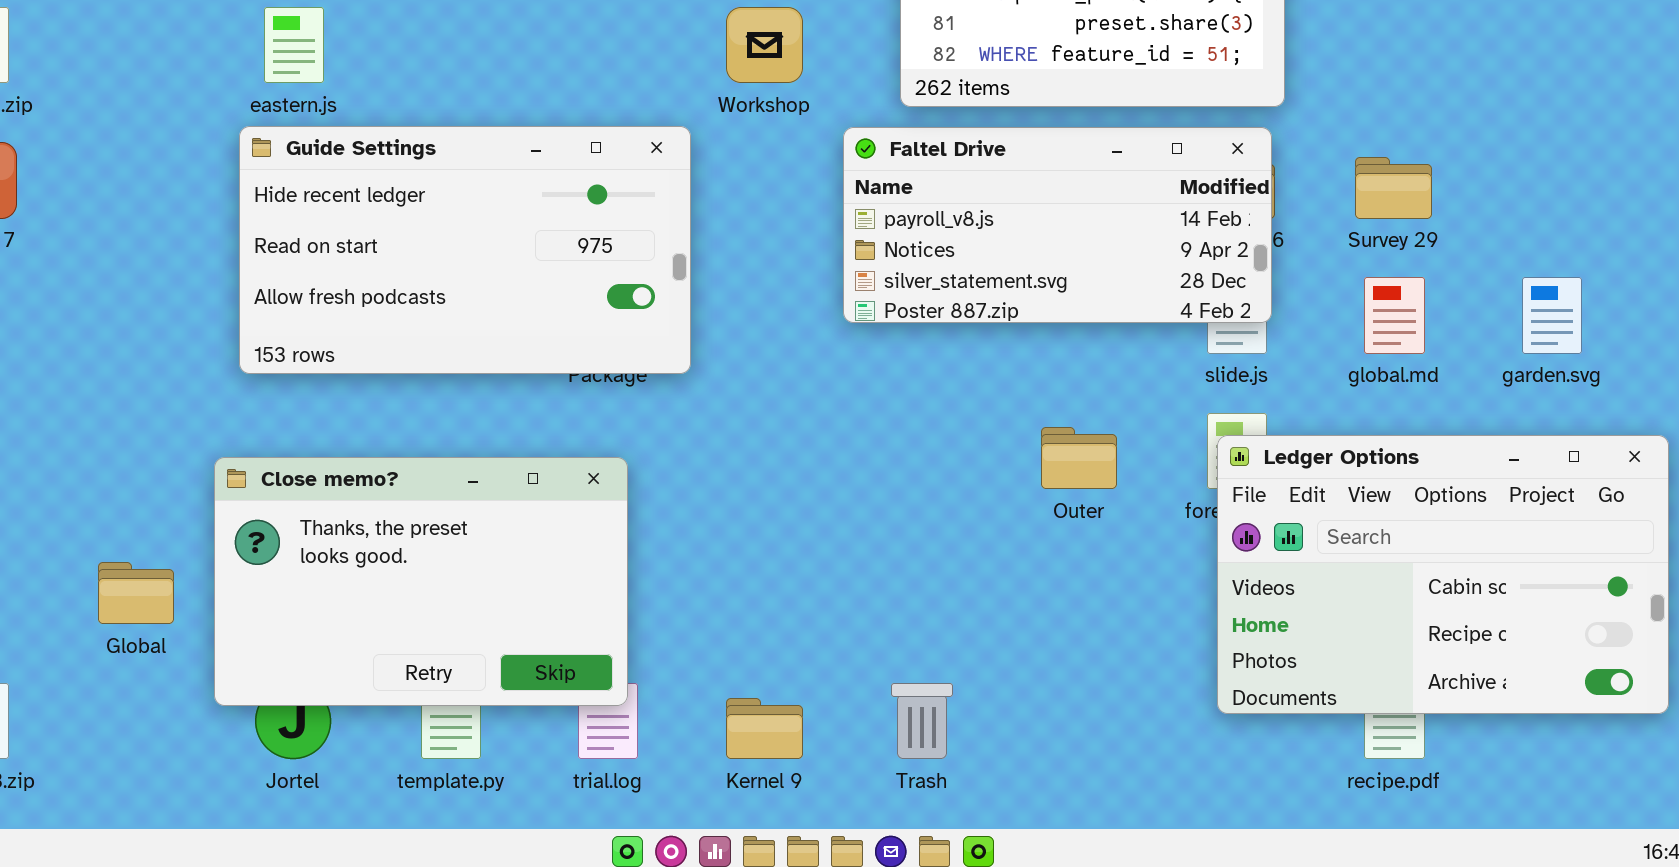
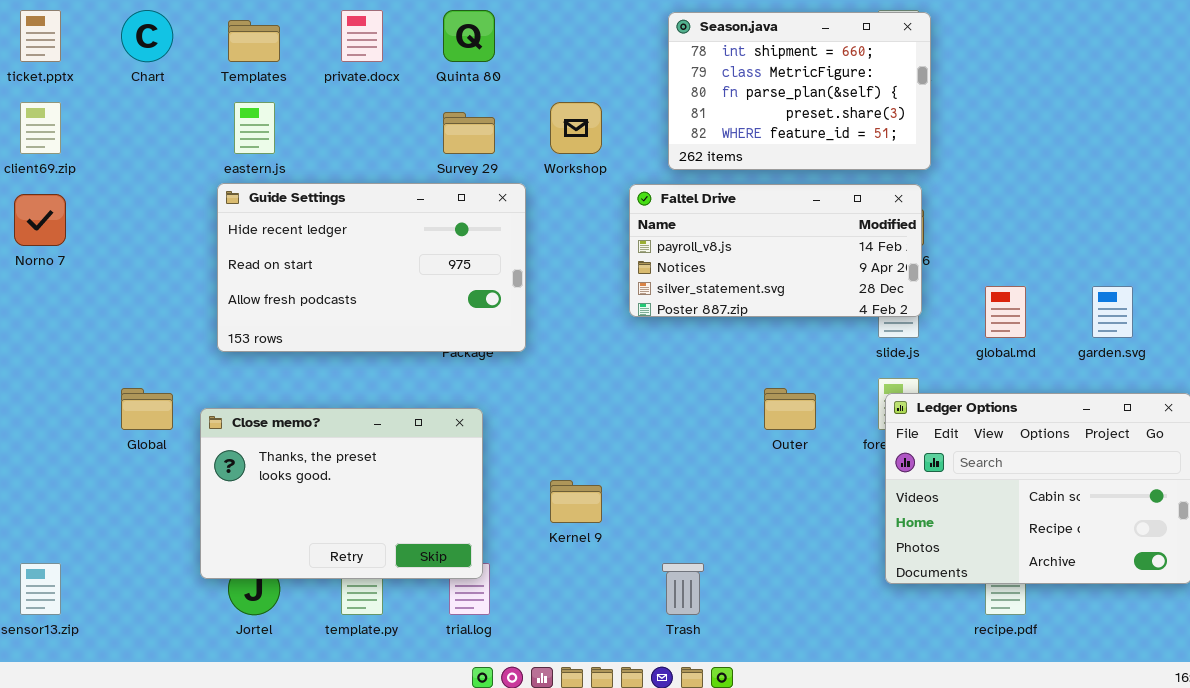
Survey 29: [1355,157,1432,219] -> [443,112,495,154], moved
Global: [98,562,174,624] -> [121,388,173,430], moved
Kernel 9: [726,698,803,759] -> [550,480,602,523], moved

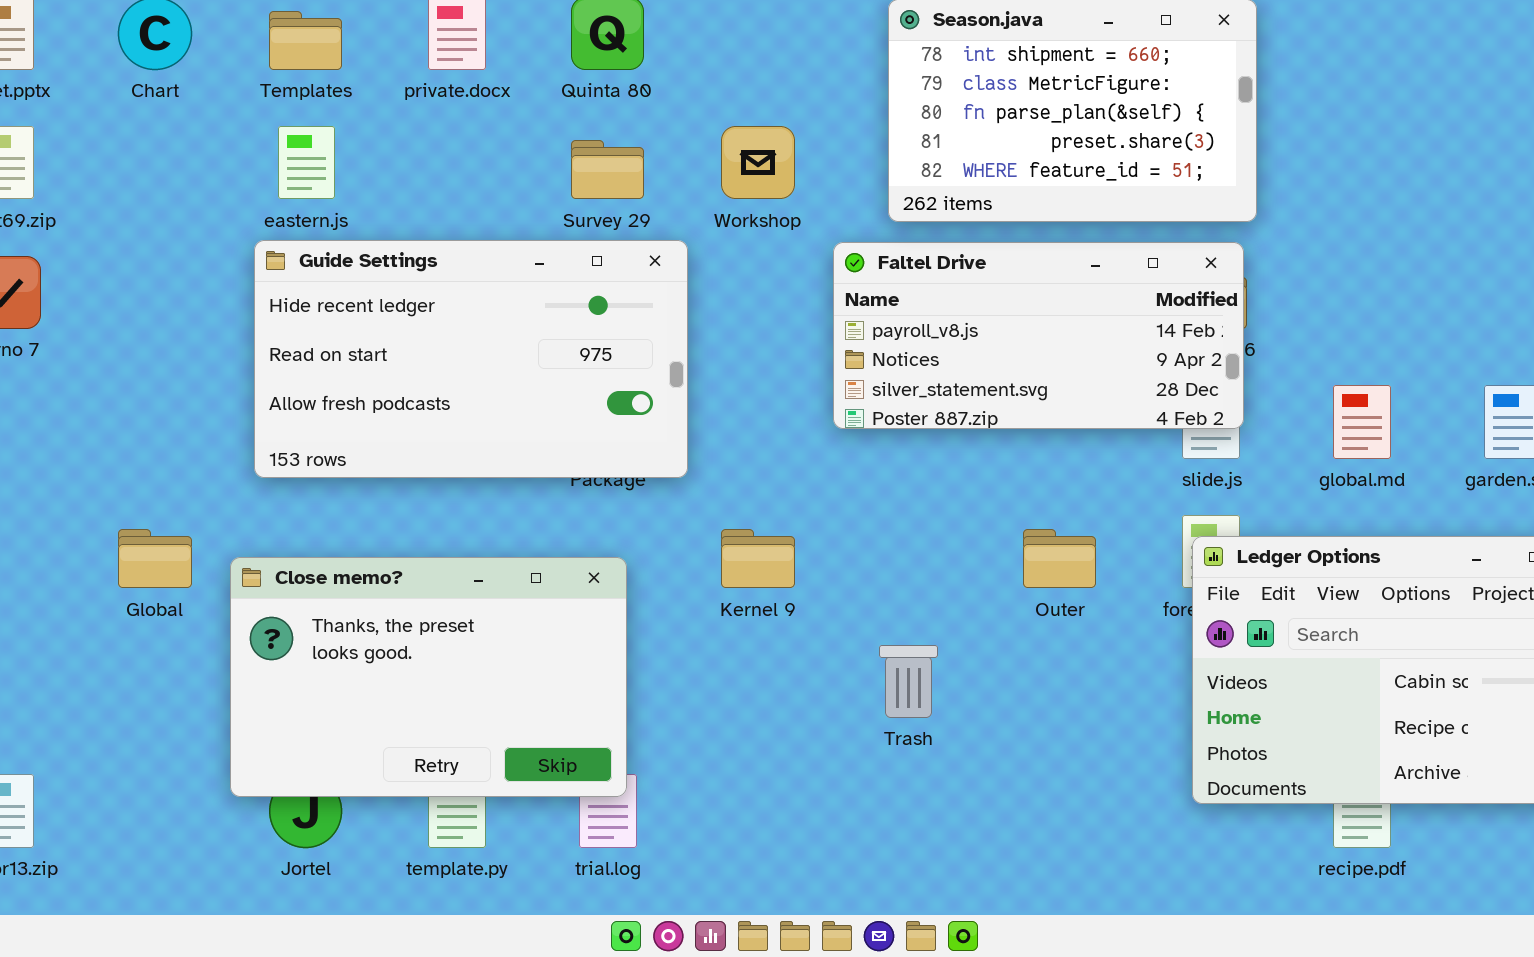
Kernel 9: [550,480,602,523] -> [721,529,795,588], moved
Trash: [662,563,704,615] -> [879,645,938,718], moved

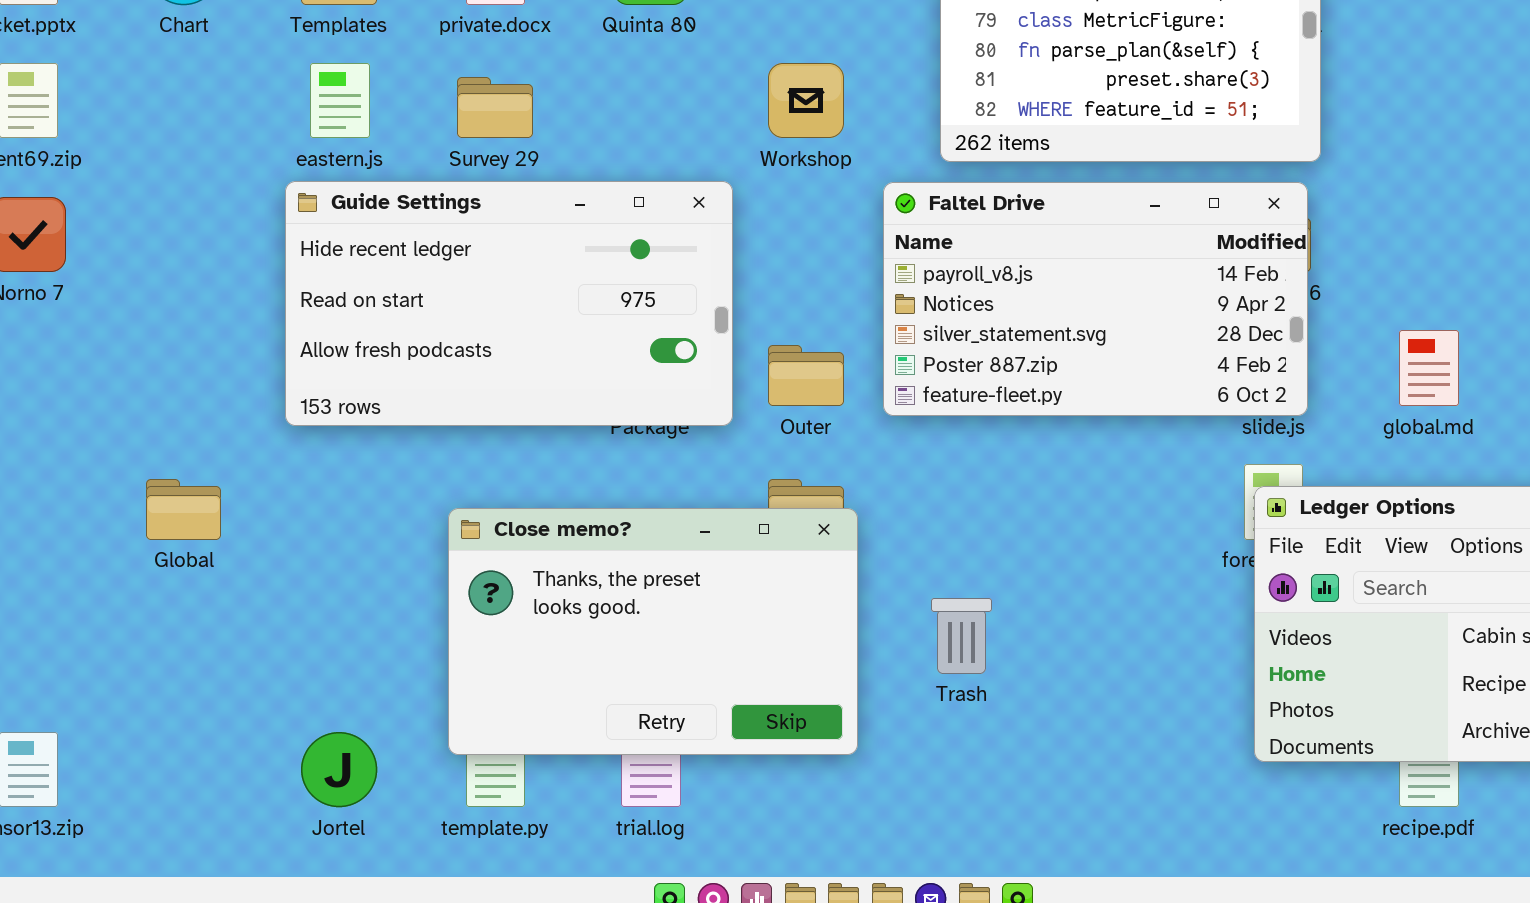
Survey 29: [571,140,644,199] -> [457,77,533,138], moved
Faltel Drive: [833,242,1244,429] -> [883,182,1308,416], resized
Outer: [1023,529,1096,588] -> [768,345,844,406], moved
Close memo?: [230,557,627,797] -> [448,508,858,755], moved

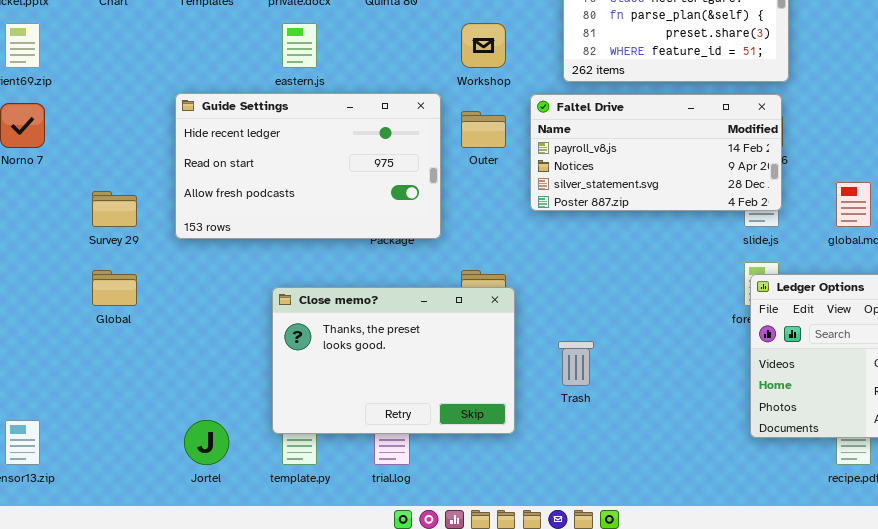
eastern.js: [310,63,370,138] -> [282,23,317,68], moved
Survey 29: [457,77,533,138] -> [92,191,137,227], moved
Faltel Drive: [883,182,1308,416] -> [530,94,782,211], resized
Outer: [768,345,844,406] -> [461,111,506,148], moved

